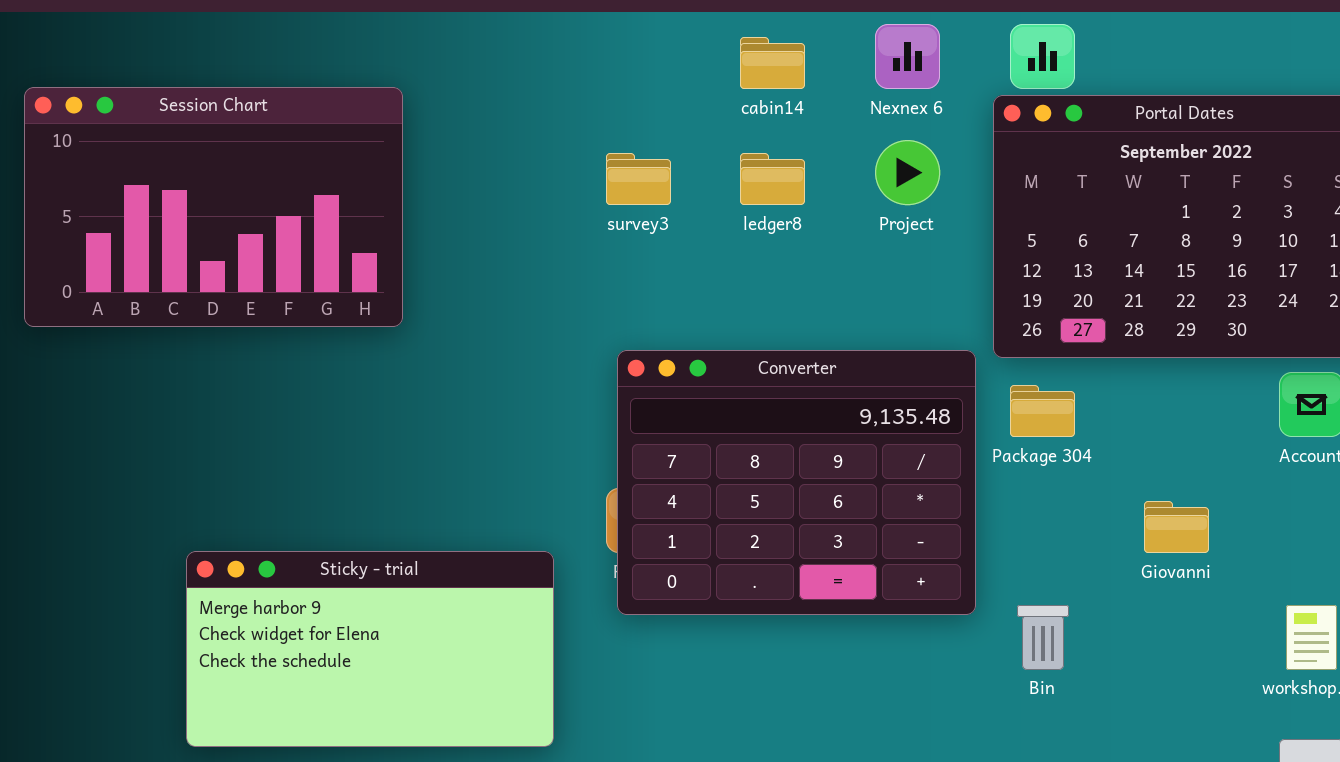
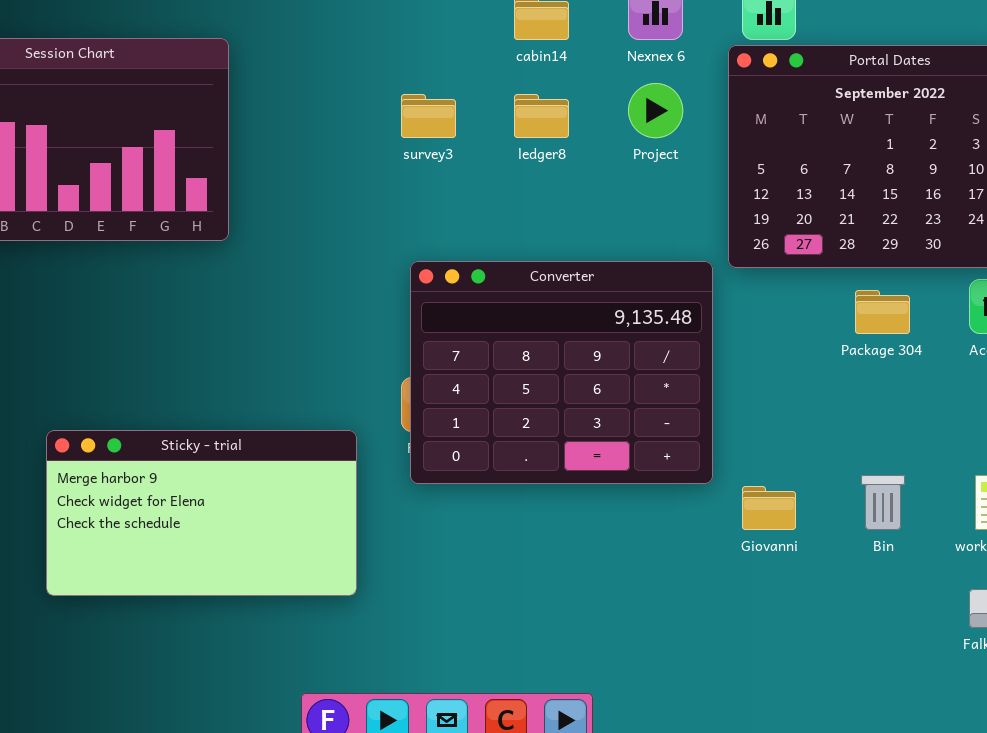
Package 304: [1010,385,1075,437] -> [855,290,910,334], moved
Giovanni: [1144,501,1209,553] -> [742,486,796,530], moved
Bin: [1017,605,1069,670] -> [861,475,905,530], moved

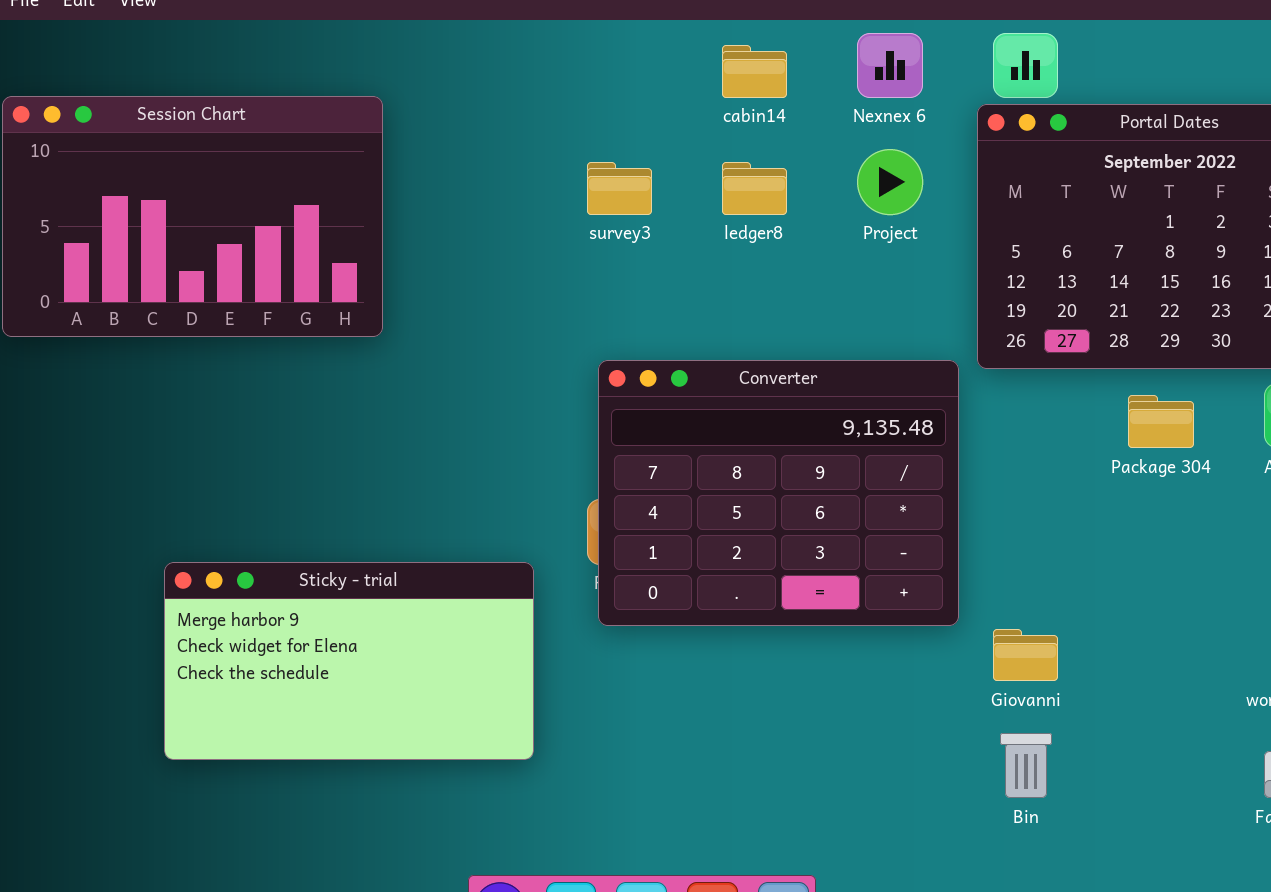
Bin: [861,475,905,530] -> [1000,733,1052,798], moved

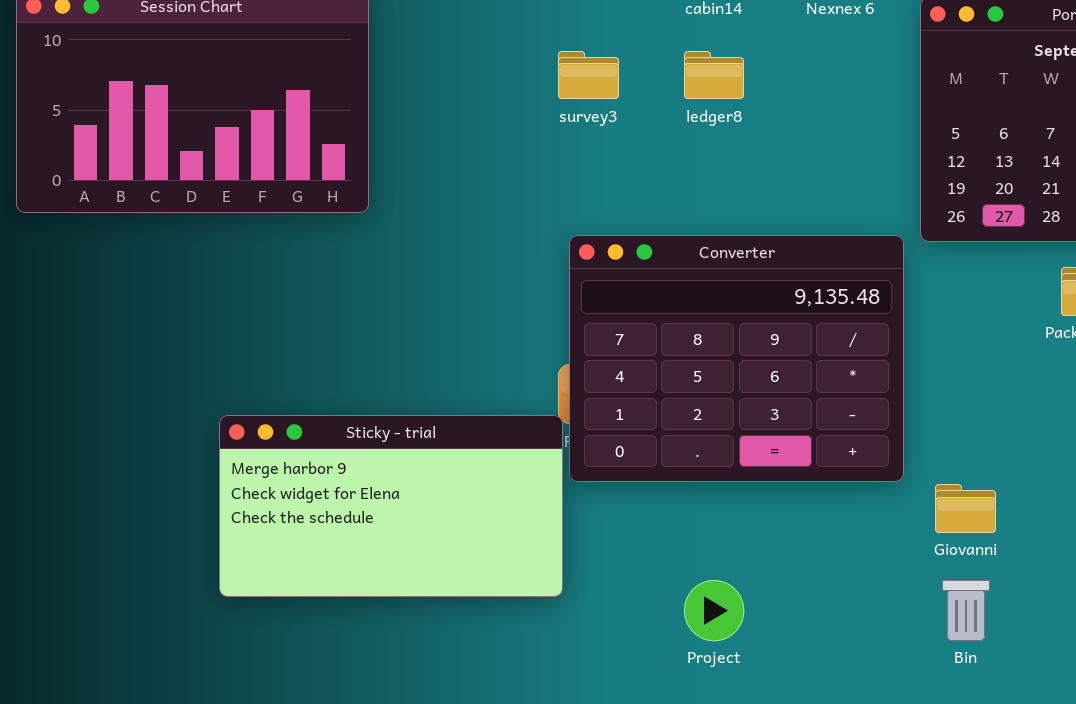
Project: [857,149,923,215] -> [684,580,744,641], moved
Sticky - trial: [164,562,534,760] -> [219,415,563,597], moved

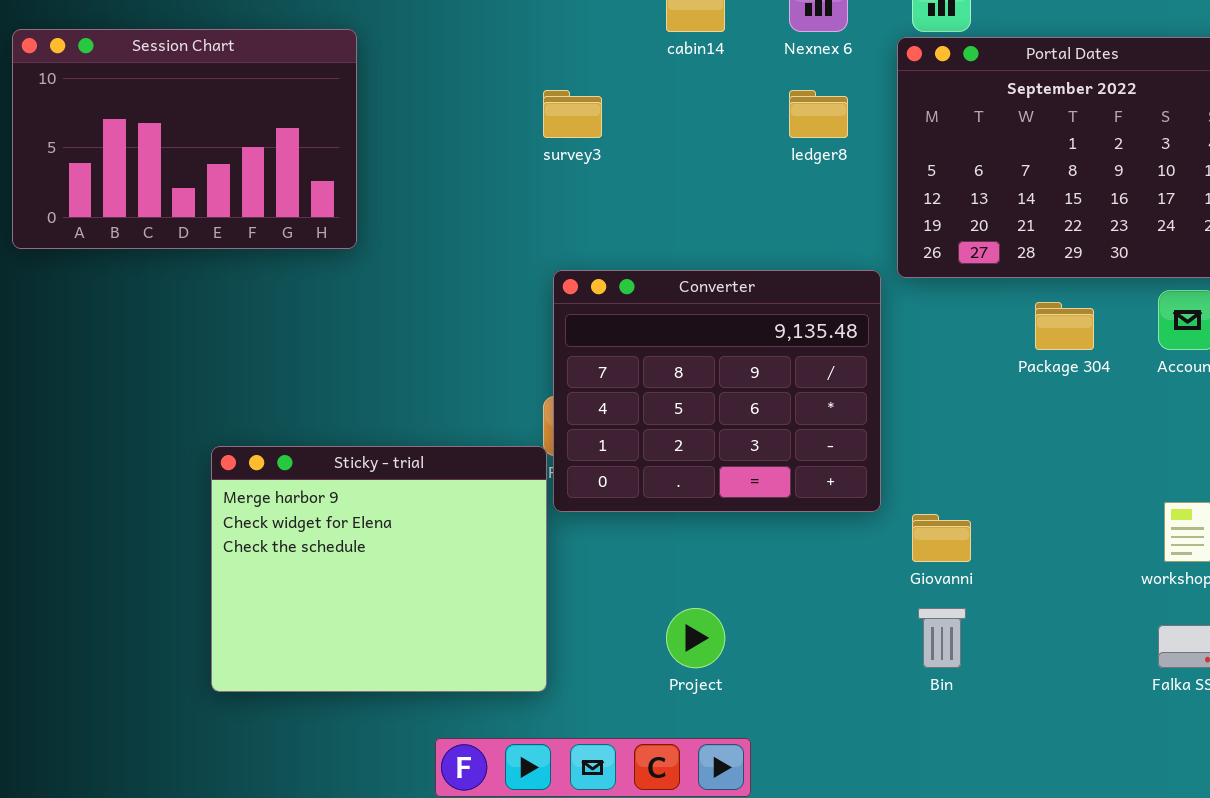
ledger8: [684,51,744,99] -> [789,90,848,138], moved
Sticky - trial: [219,415,563,597] -> [211,446,547,692], resized

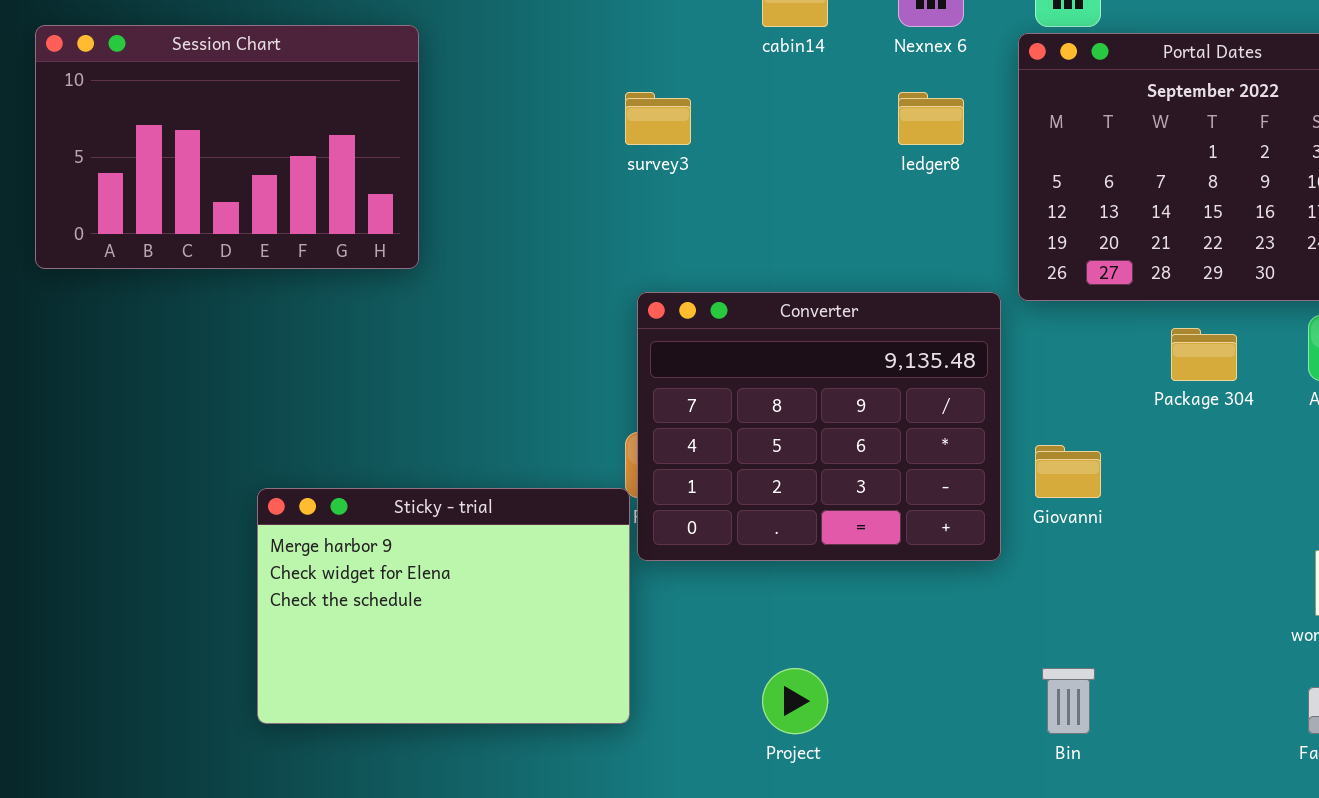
Sticky - trial: [211,446,547,692] -> [257,488,630,724], resized
Giovanni: [912,514,971,562] -> [1035,445,1101,498], moved

